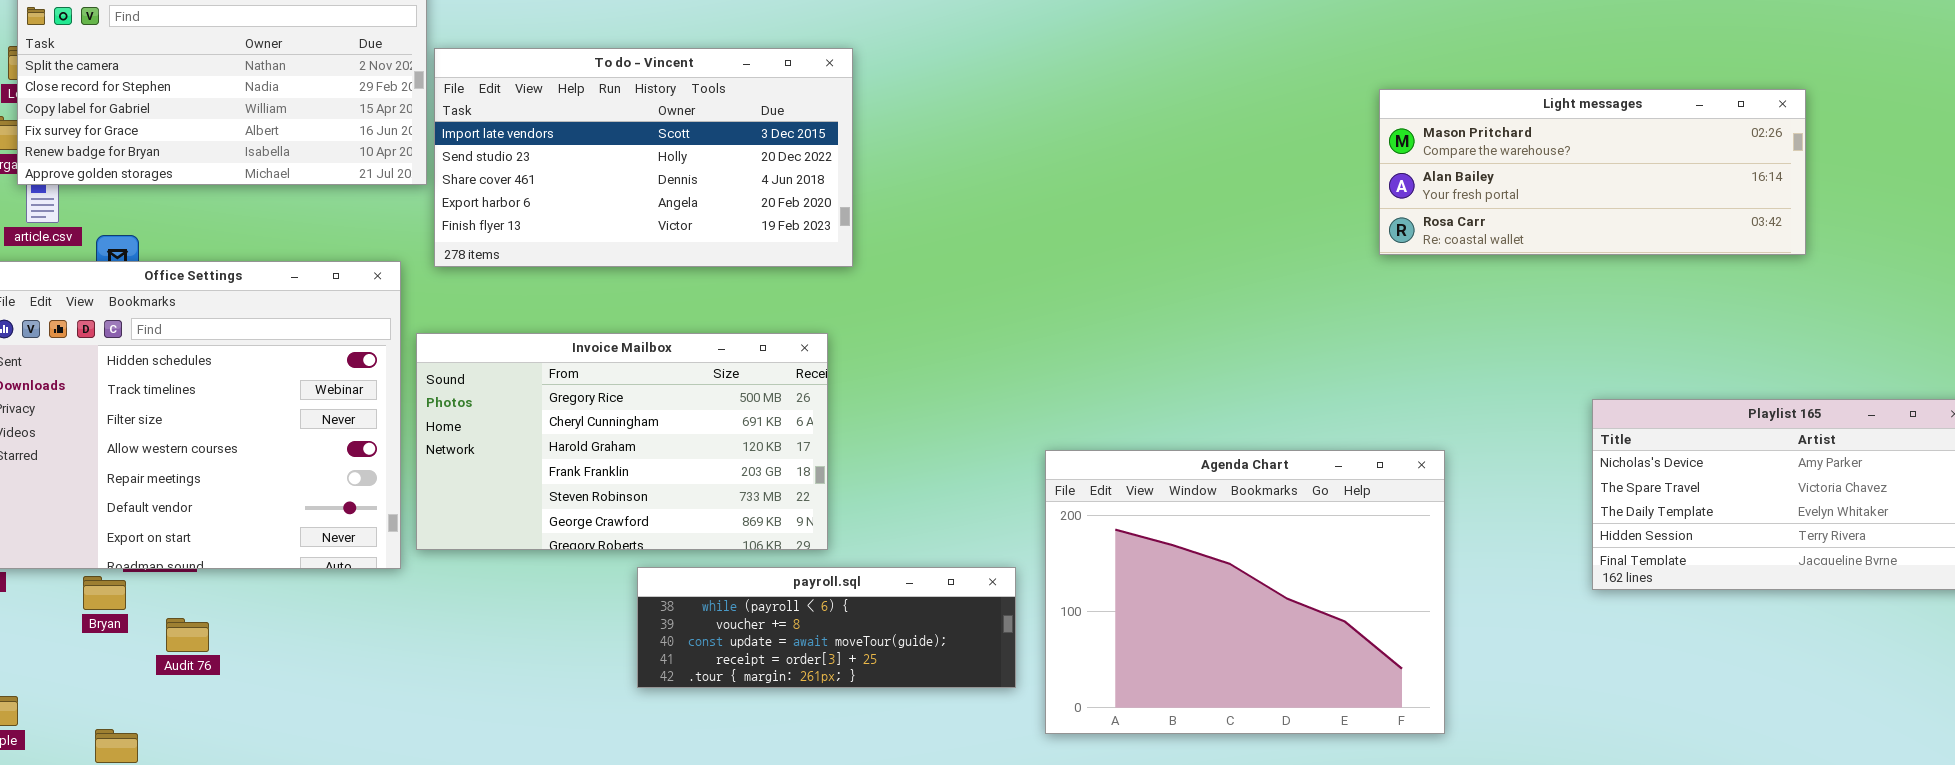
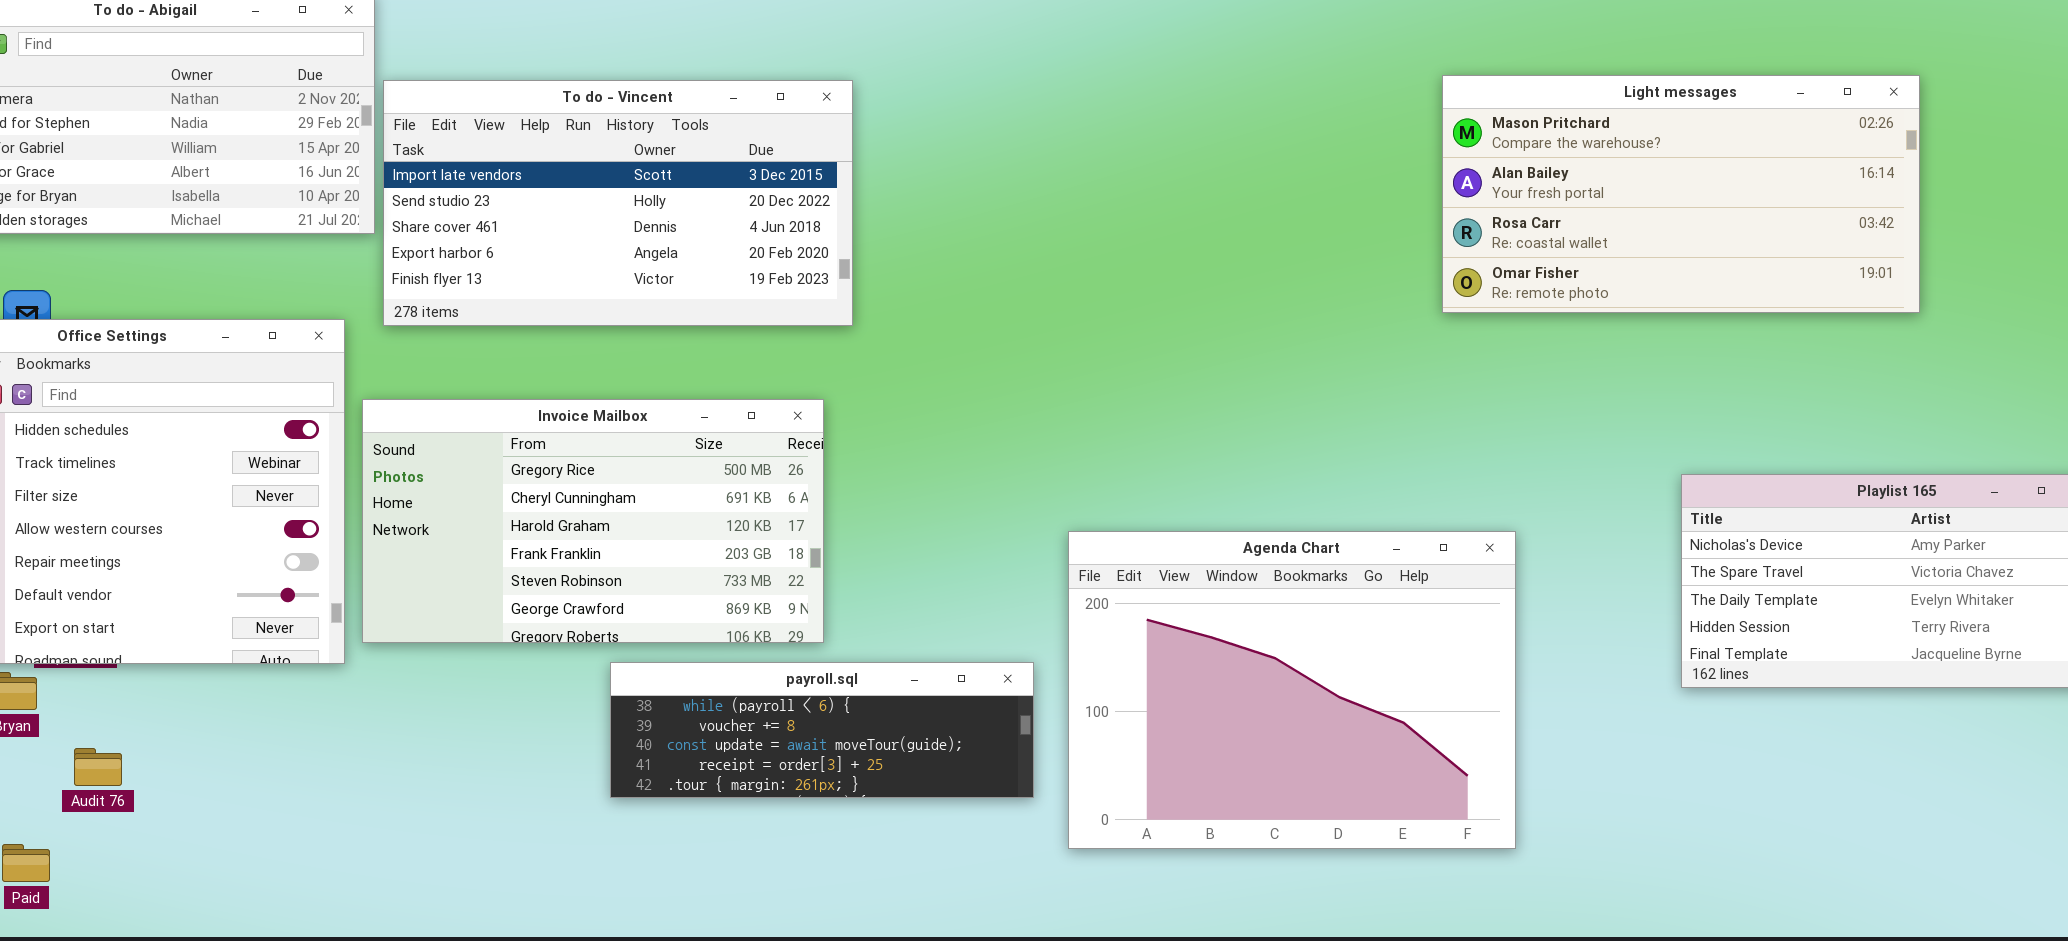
Light messages: [1379,89,1806,255] -> [1442,75,1920,313], resized
Audit 76: [166,618,209,652] -> [74,748,122,786], moved

